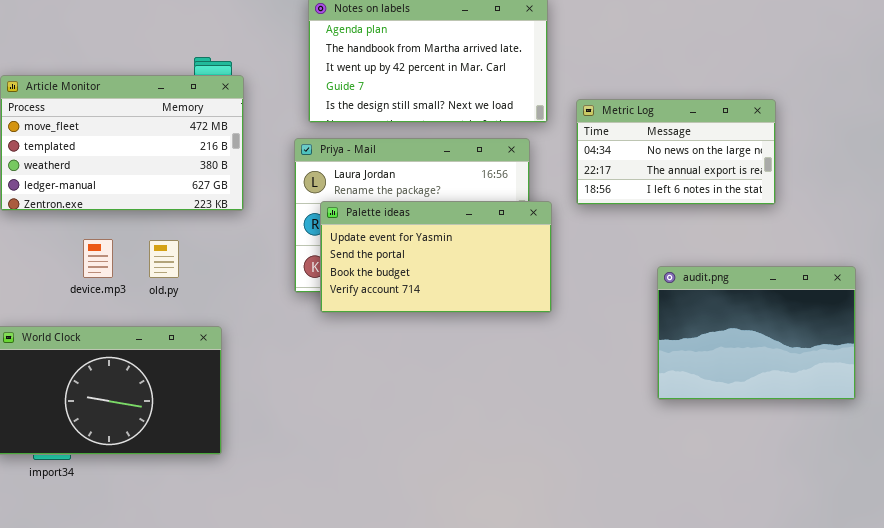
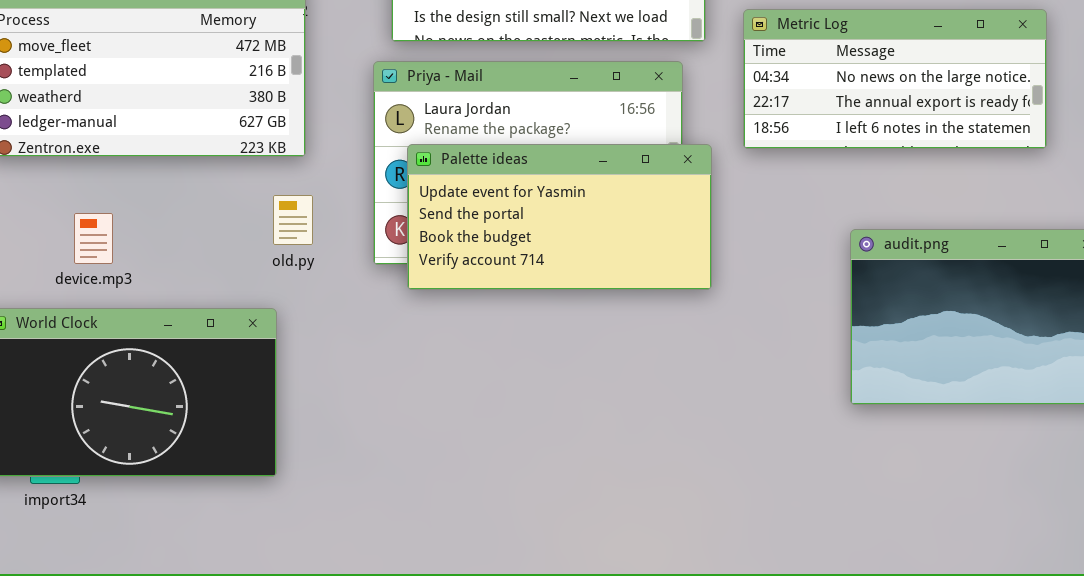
Metric Log: [576,99,776,205] -> [743,9,1047,149], resized
device.mp3: [83,239,113,278] -> [74,213,113,264], moved
old.py: [149,240,179,278] -> [273,195,313,245], moved

